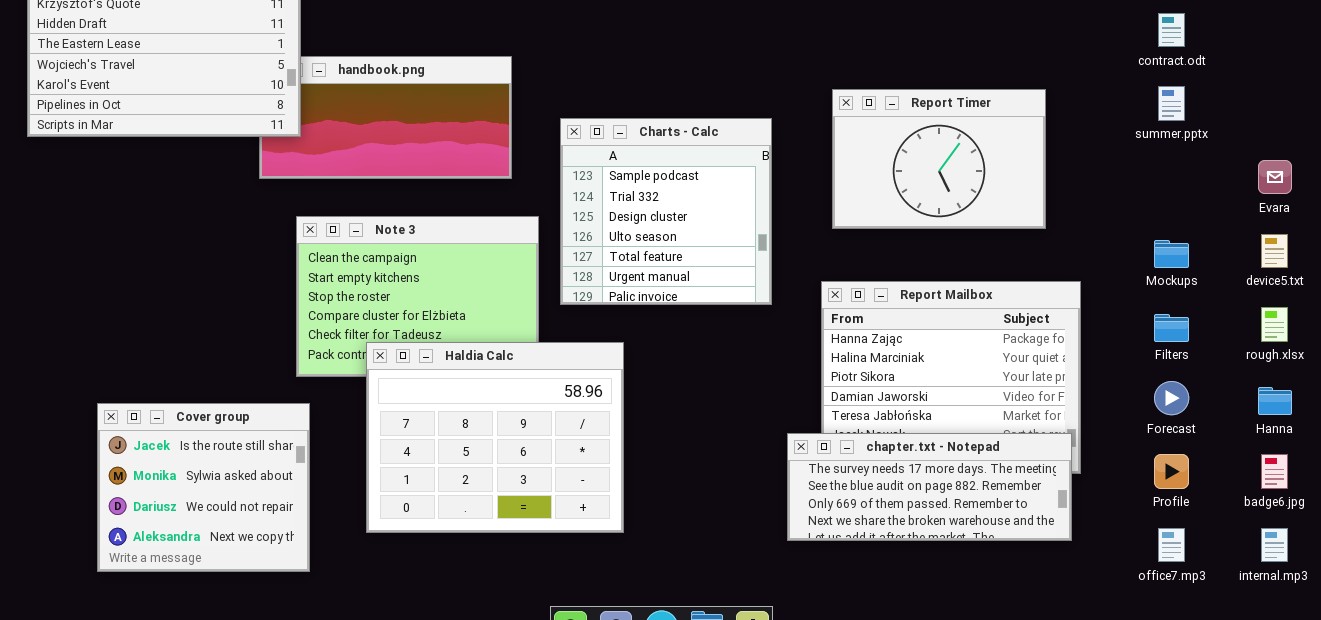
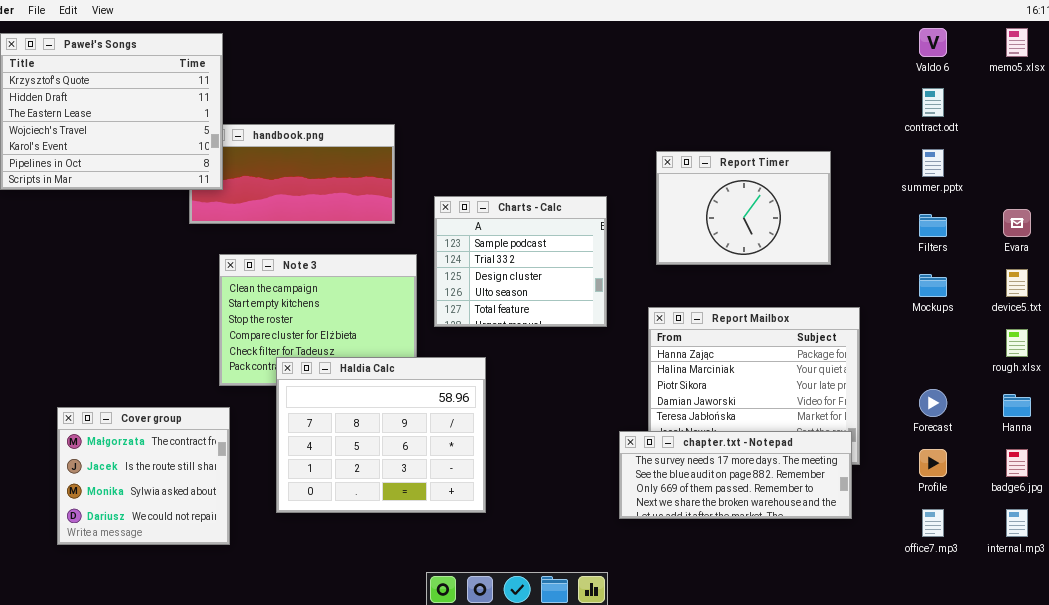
Charts - Calc: [560,118,772,305] -> [434,196,607,327], resized
Filters: [1154,314,1189,342] -> [919,214,947,237], moved
Cover group: [97,403,310,572] -> [57,407,230,545], scrolled up 1 row

